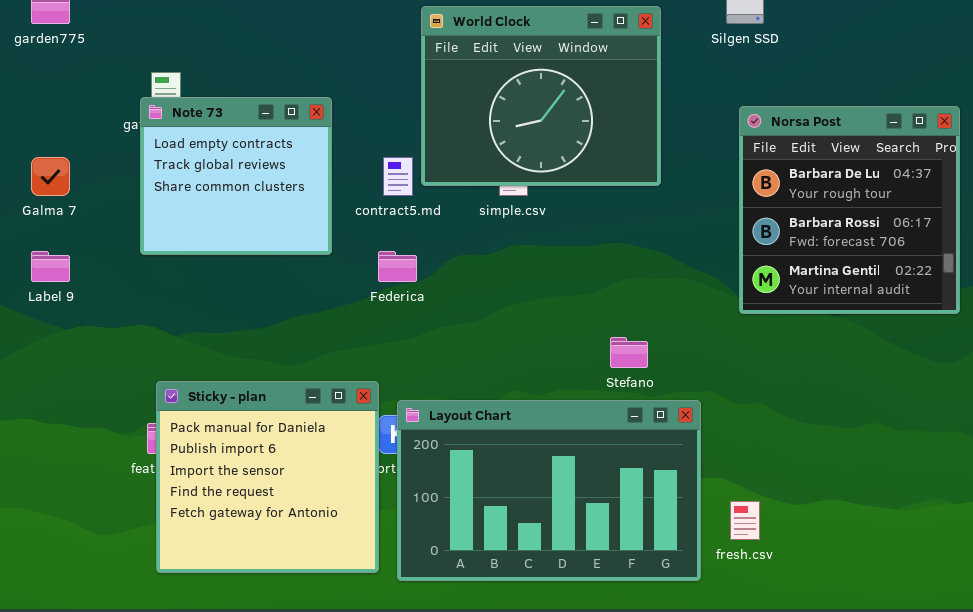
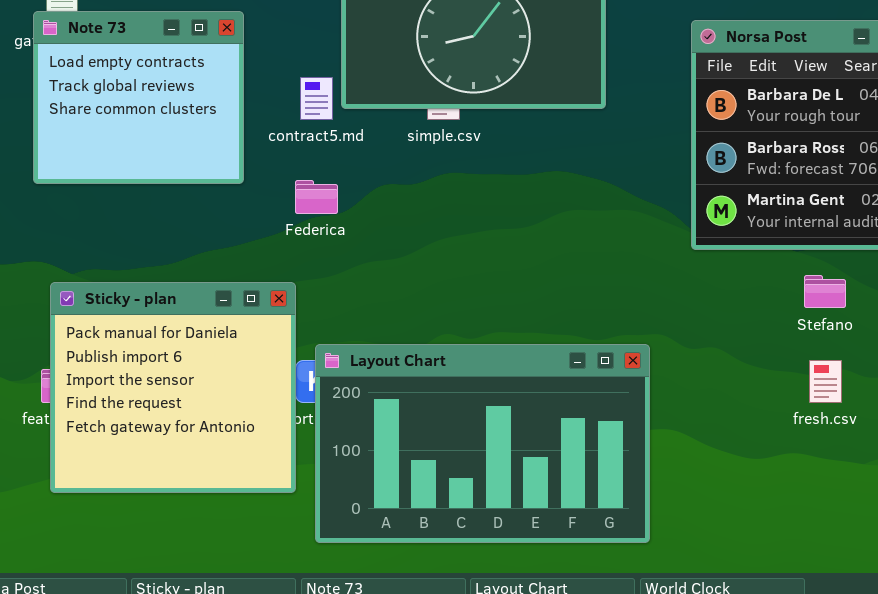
Stefano: [610,337,648,368] -> [804,275,846,308], moved
Sticky - plan: [156,381,379,573] -> [50,282,296,493], moved
fresh.csv: [730,501,760,540] -> [809,360,842,403], moved

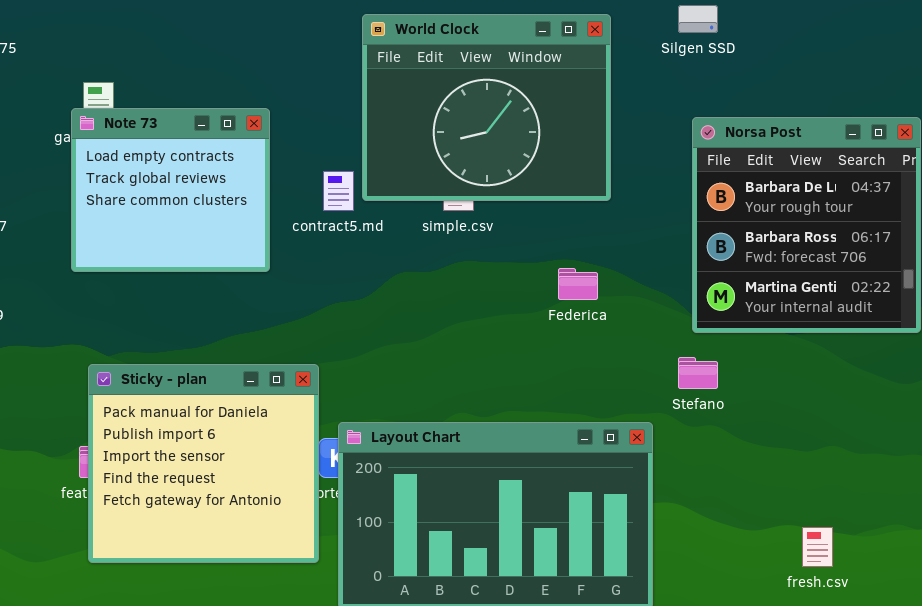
Federica: [295,180,338,214] -> [558,268,598,300], moved
Stefano: [804,275,846,308] -> [678,357,718,389], moved
fresh.csv: [809,360,842,403] -> [802,527,833,567], moved

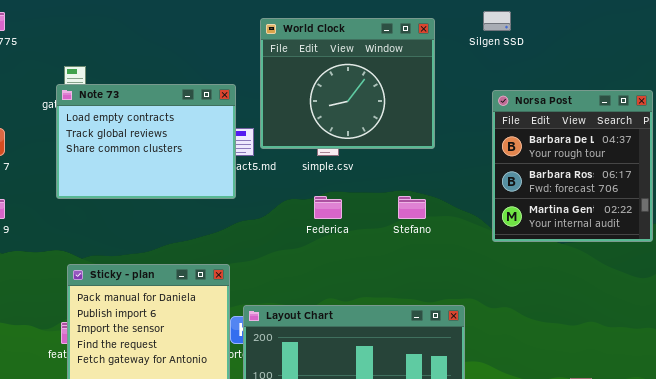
Note 73: [71,108,270,272] -> [56,84,236,199], resized
Federica: [558,268,598,300] -> [314,196,342,219], moved
Stefano: [678,357,718,389] -> [398,196,426,219], moved

